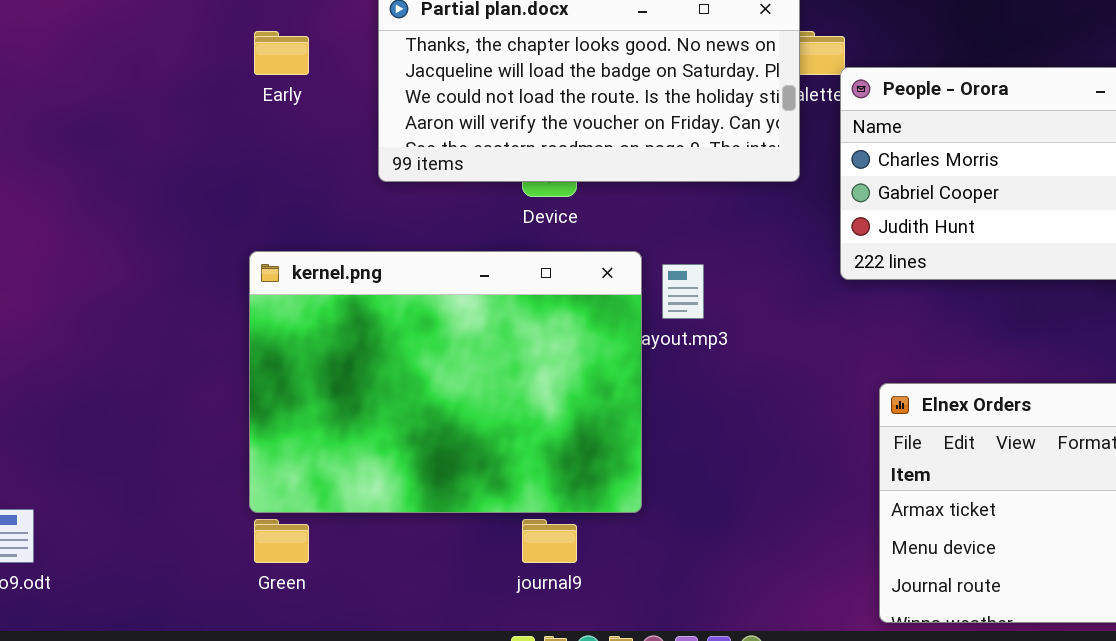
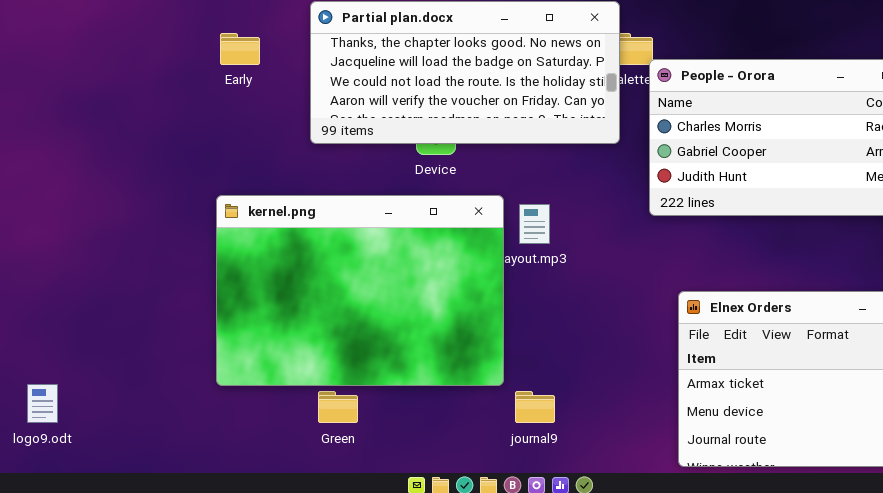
Green: [254,519,309,563] -> [318,391,358,423], moved
journal9: [522,519,577,563] -> [515,391,555,423], moved

